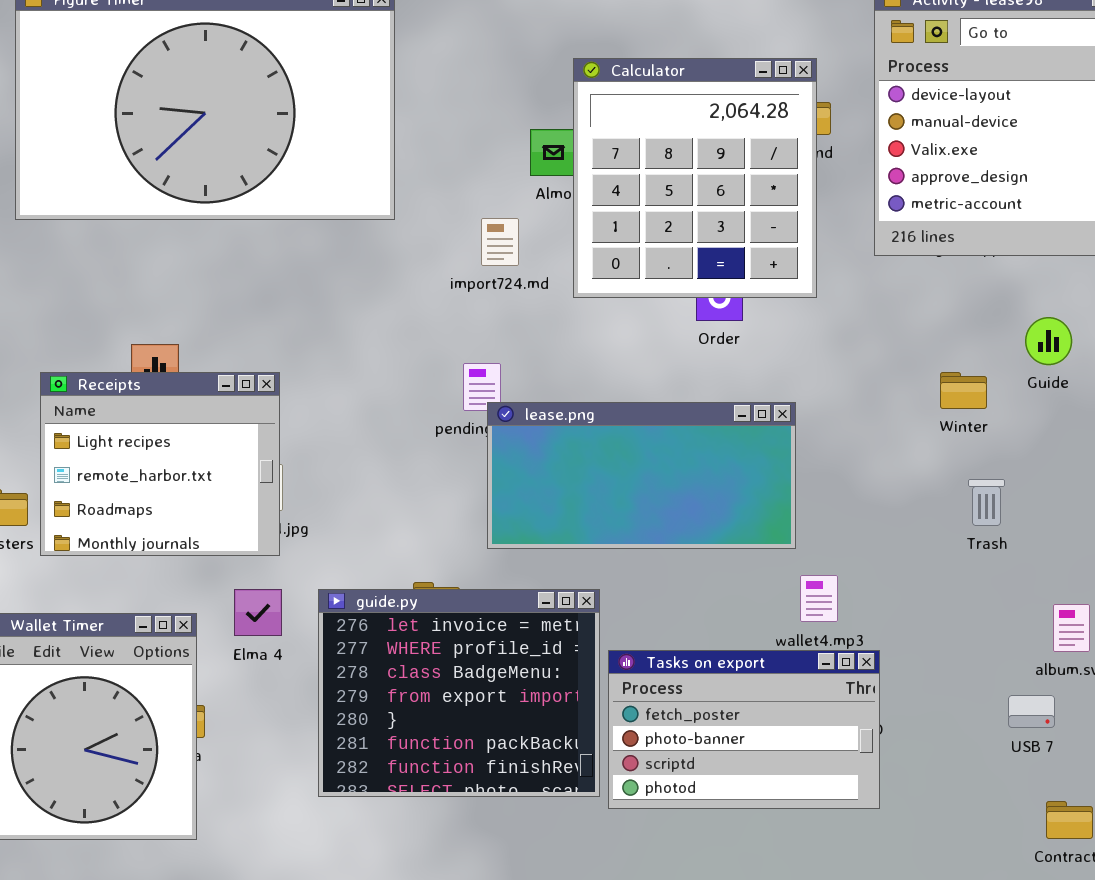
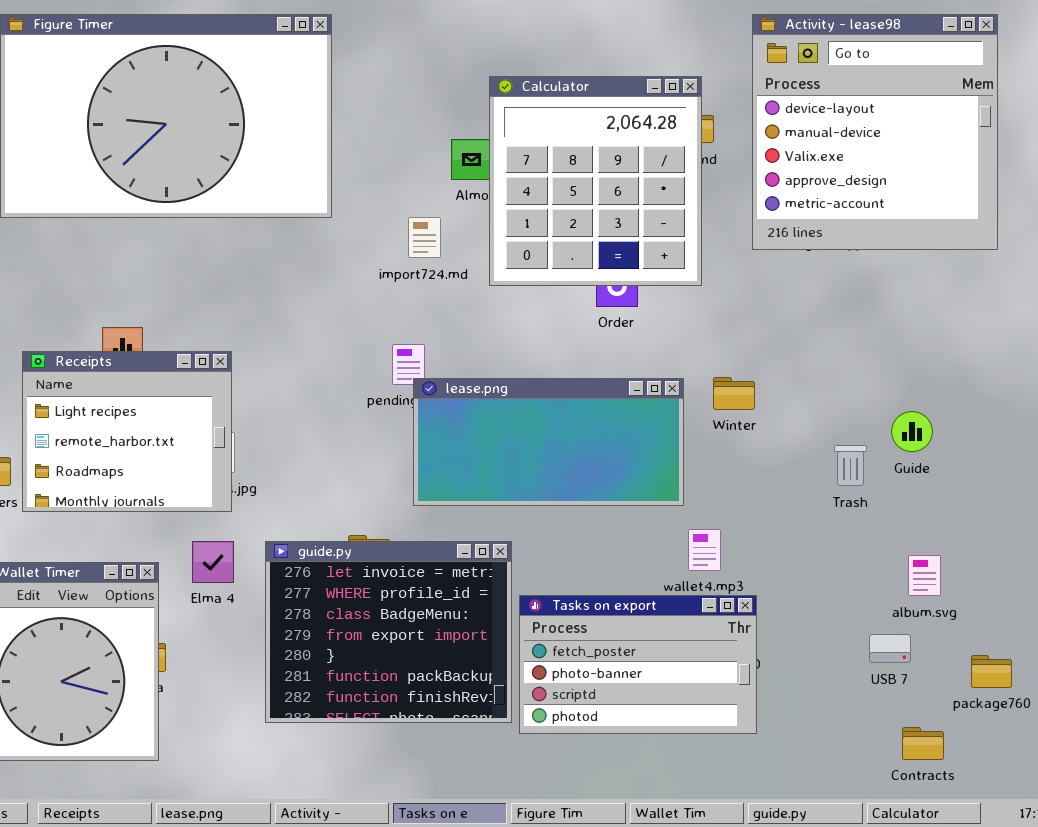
Guide: [1025,317,1072,365] -> [891,411,933,452], moved
Winter: [940,372,987,409] -> [713,377,755,410], moved

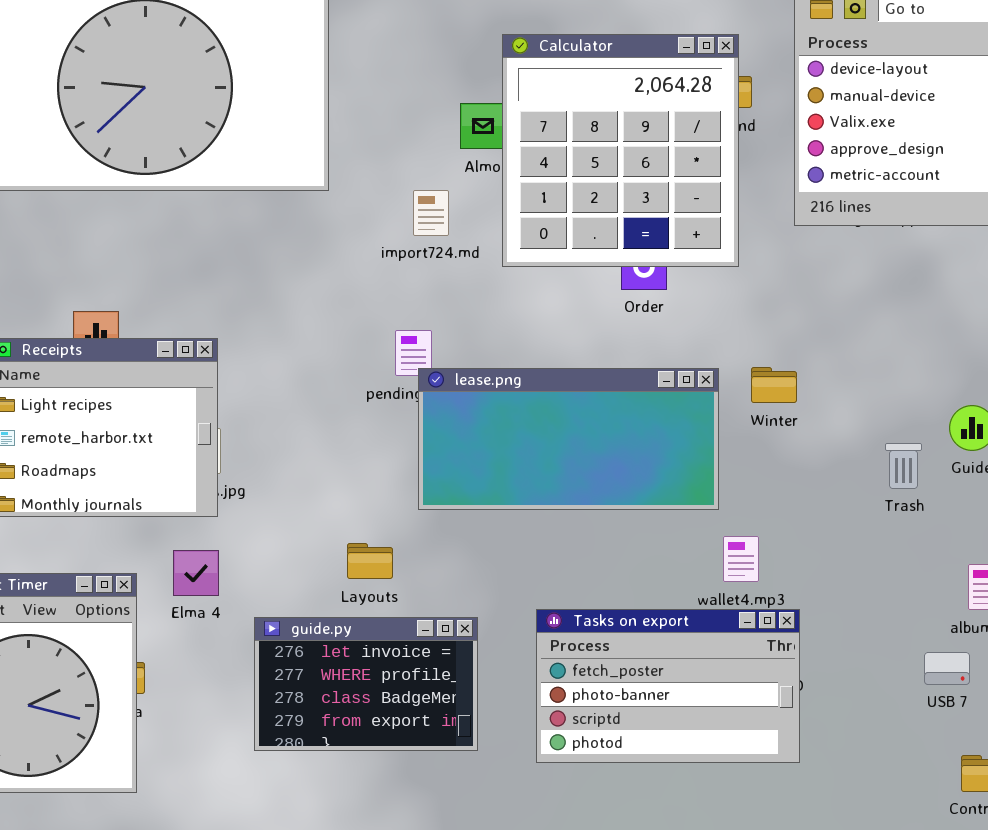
guide.py: [265,541,512,723] -> [254,617,478,751], resized

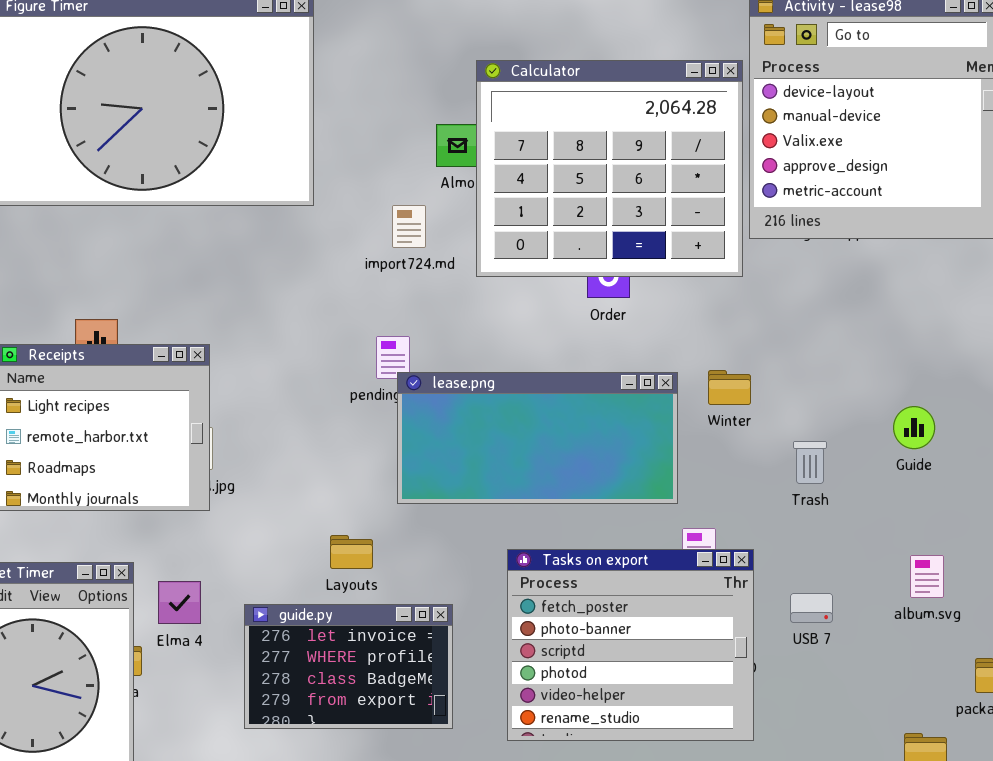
Calculator: [502,34,739,267] -> [476,60,743,277], resized
Trash: [885,443,922,489] -> [793,441,827,484], moved
Elma 4: [173,550,219,596] -> [158,581,201,624], moved
Tasks on export: [536,609,800,763] -> [507,549,754,741], resized
USB 7: [924,652,970,685] -> [790,593,833,623], moved

